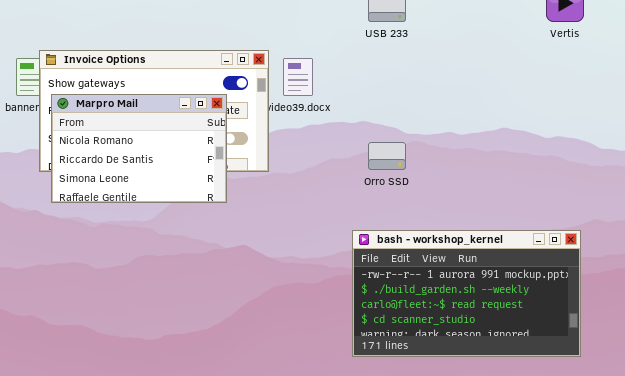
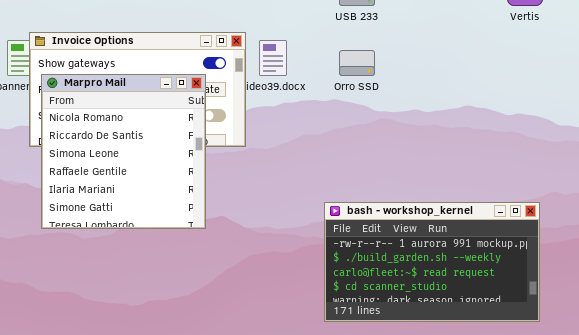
Marpro Mail: [51,94,227,203] -> [41,74,206,229], resized
Orro SSD: [368,142,406,170] -> [339,50,375,76], moved

